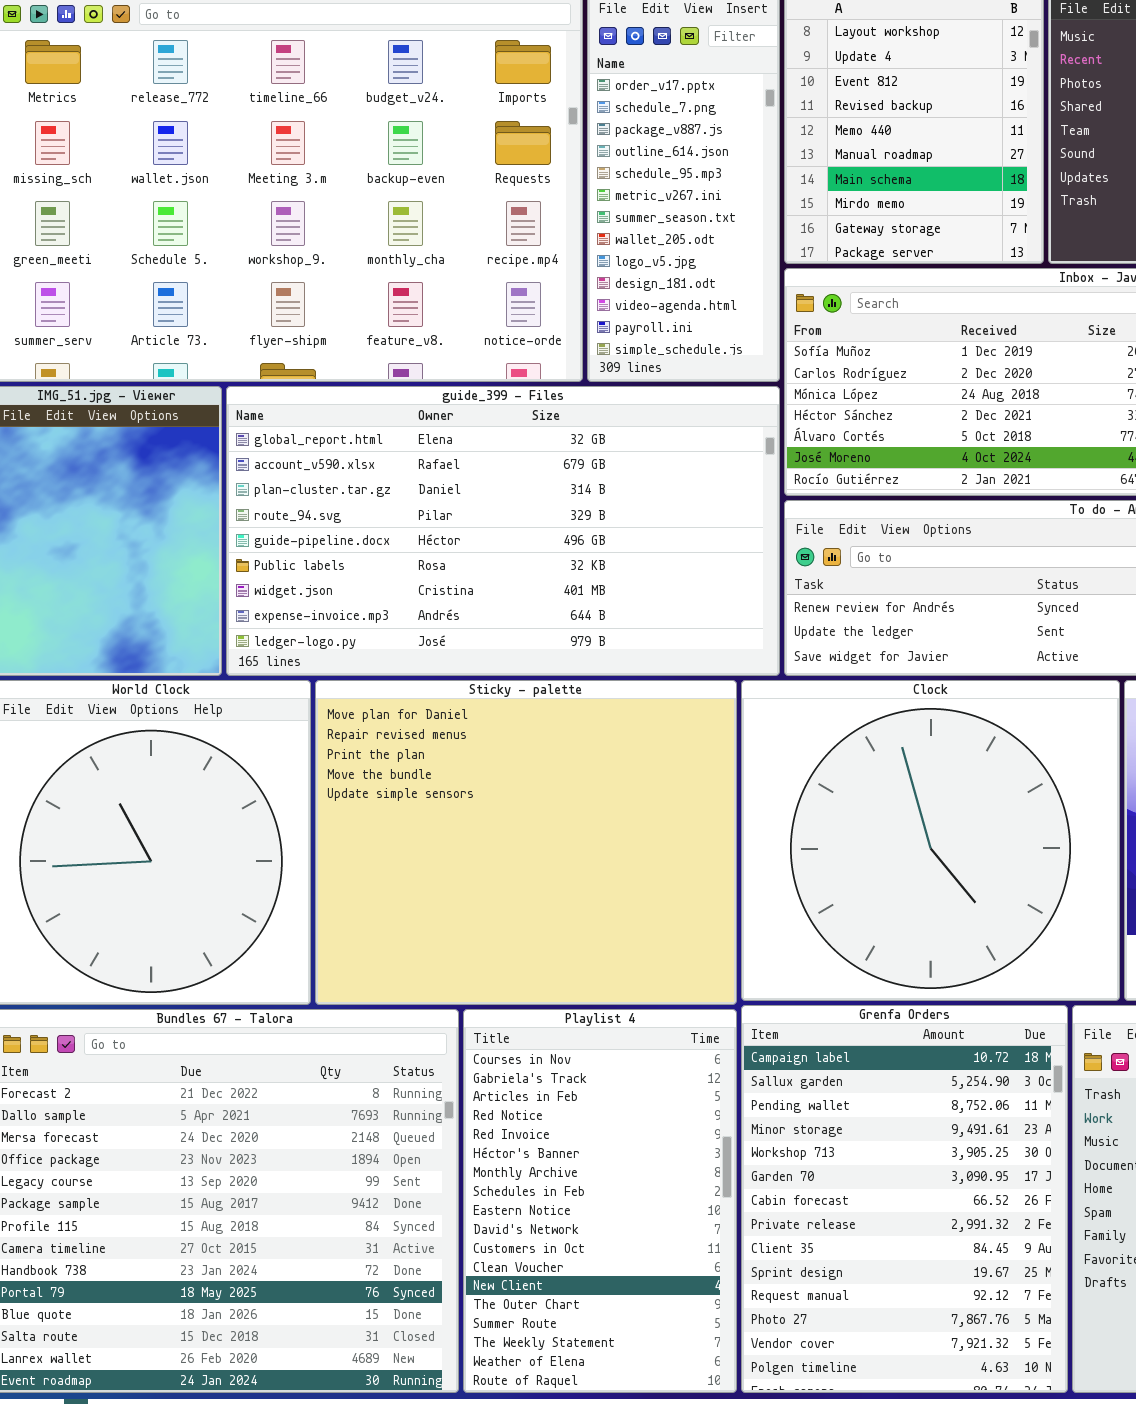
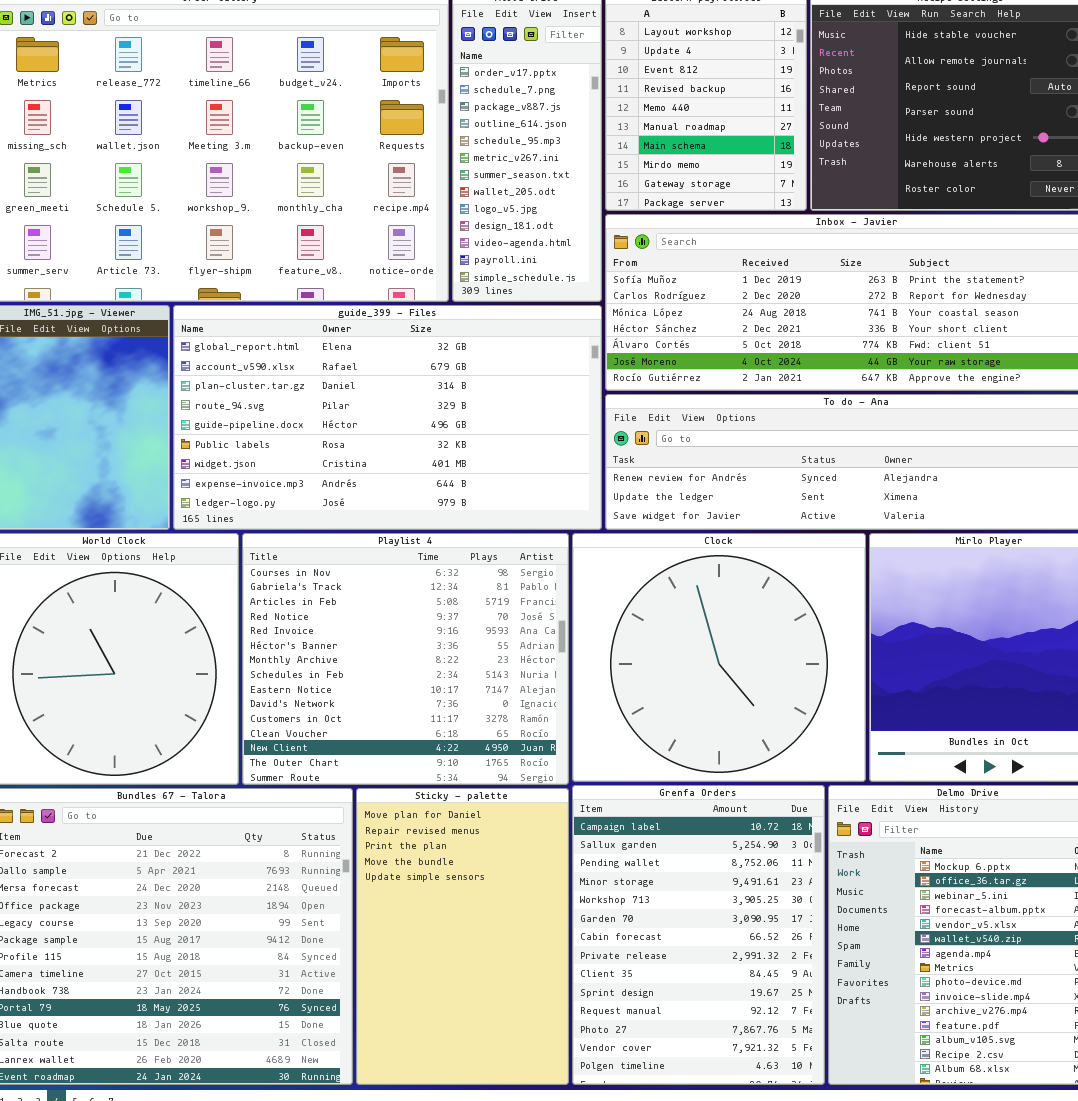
Sticky - palette: [315,680,737,1005] -> [356,788,569,1085], moved, resized
Playlist 4: [463,1009,737,1393] -> [242,533,569,785], moved, resized

